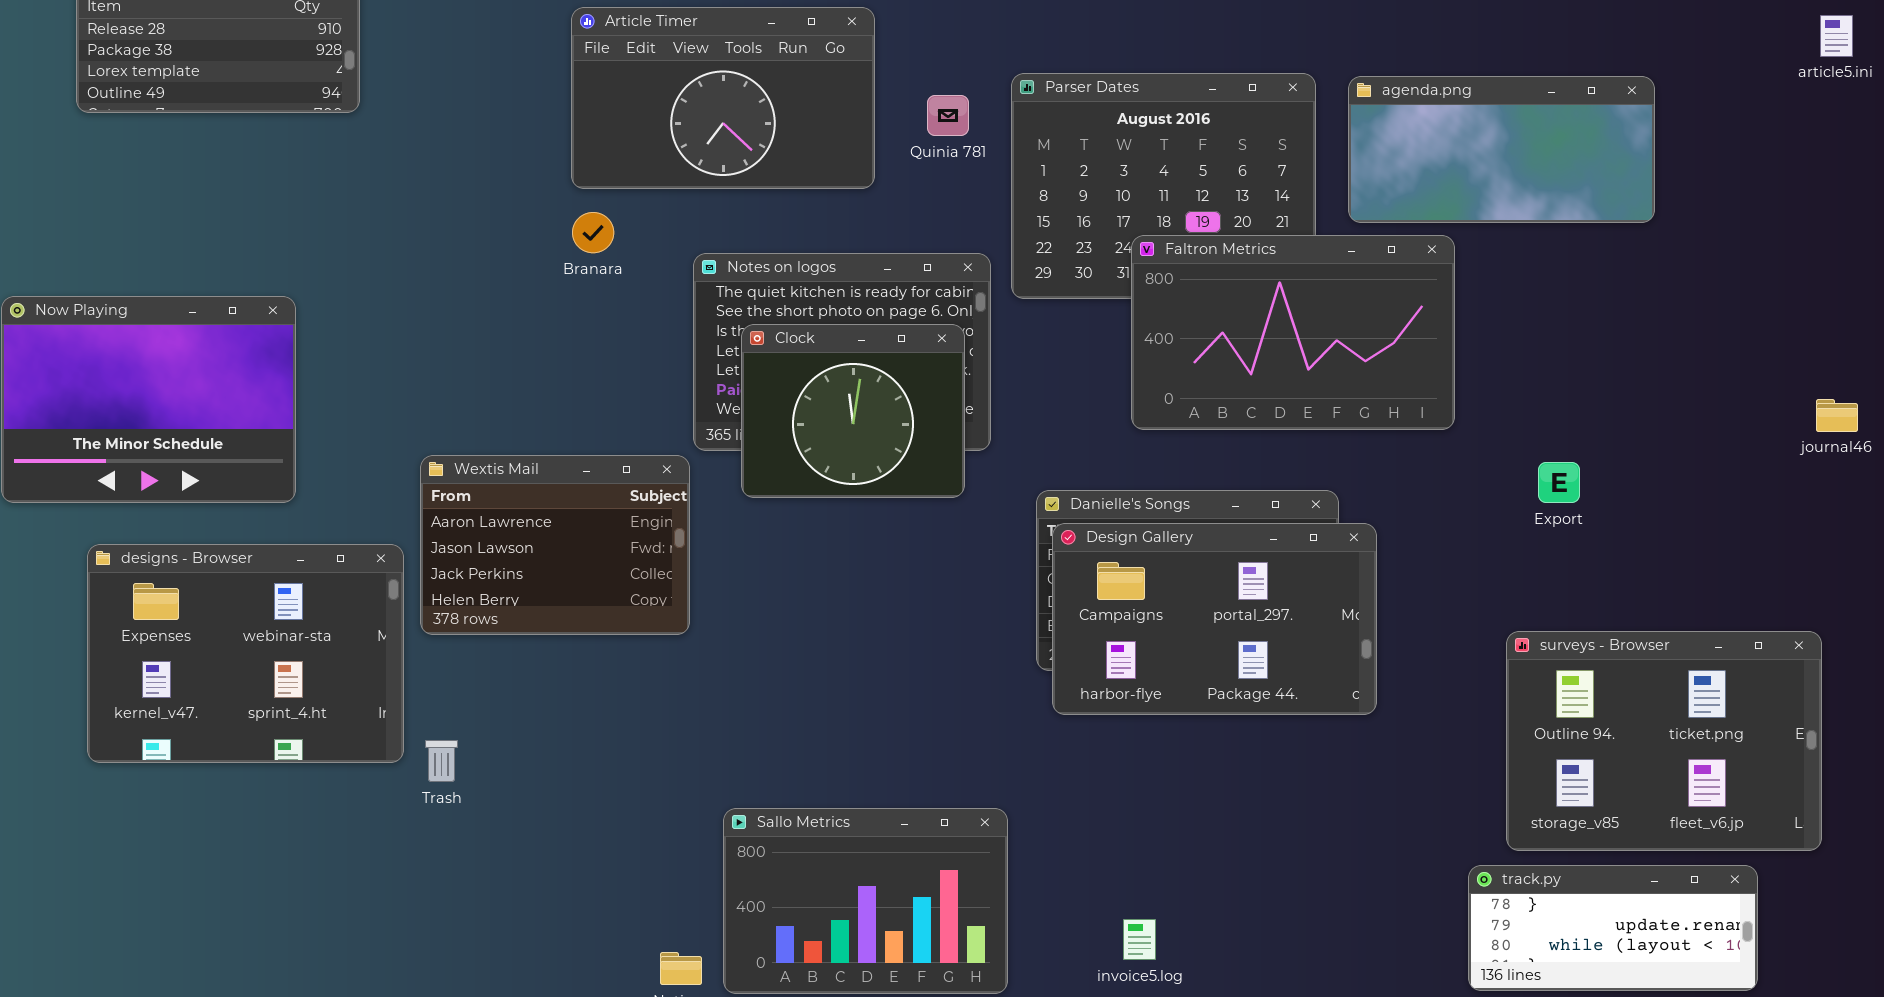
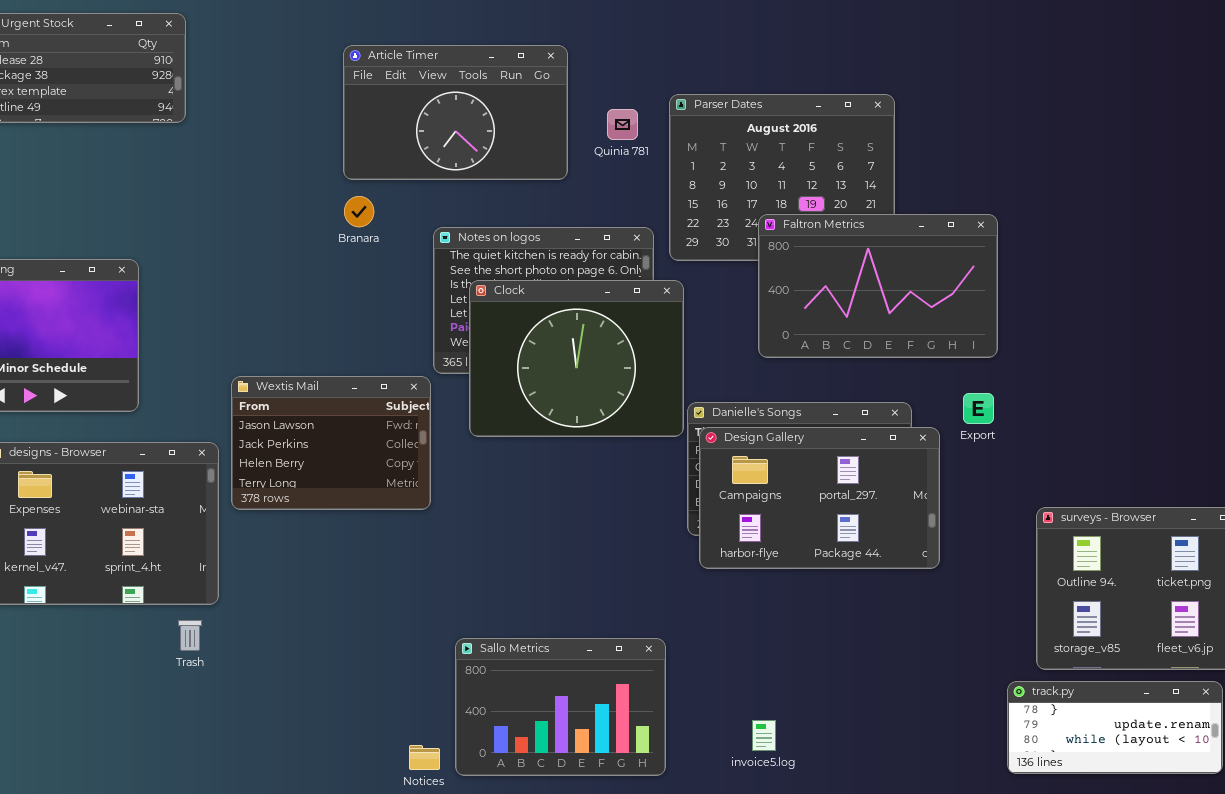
agenda.png: [1348,76,1655,223] -> none, closed
Clock: [741,324,965,498] -> [469,280,684,437], resized
Wextis Mail: [420,455,690,635] -> [231,376,431,510], scrolled down 1 row
Export: [1538,462,1580,503] -> [963,393,994,424], moved
Trash: [425,740,458,782] -> [178,620,202,651], moved

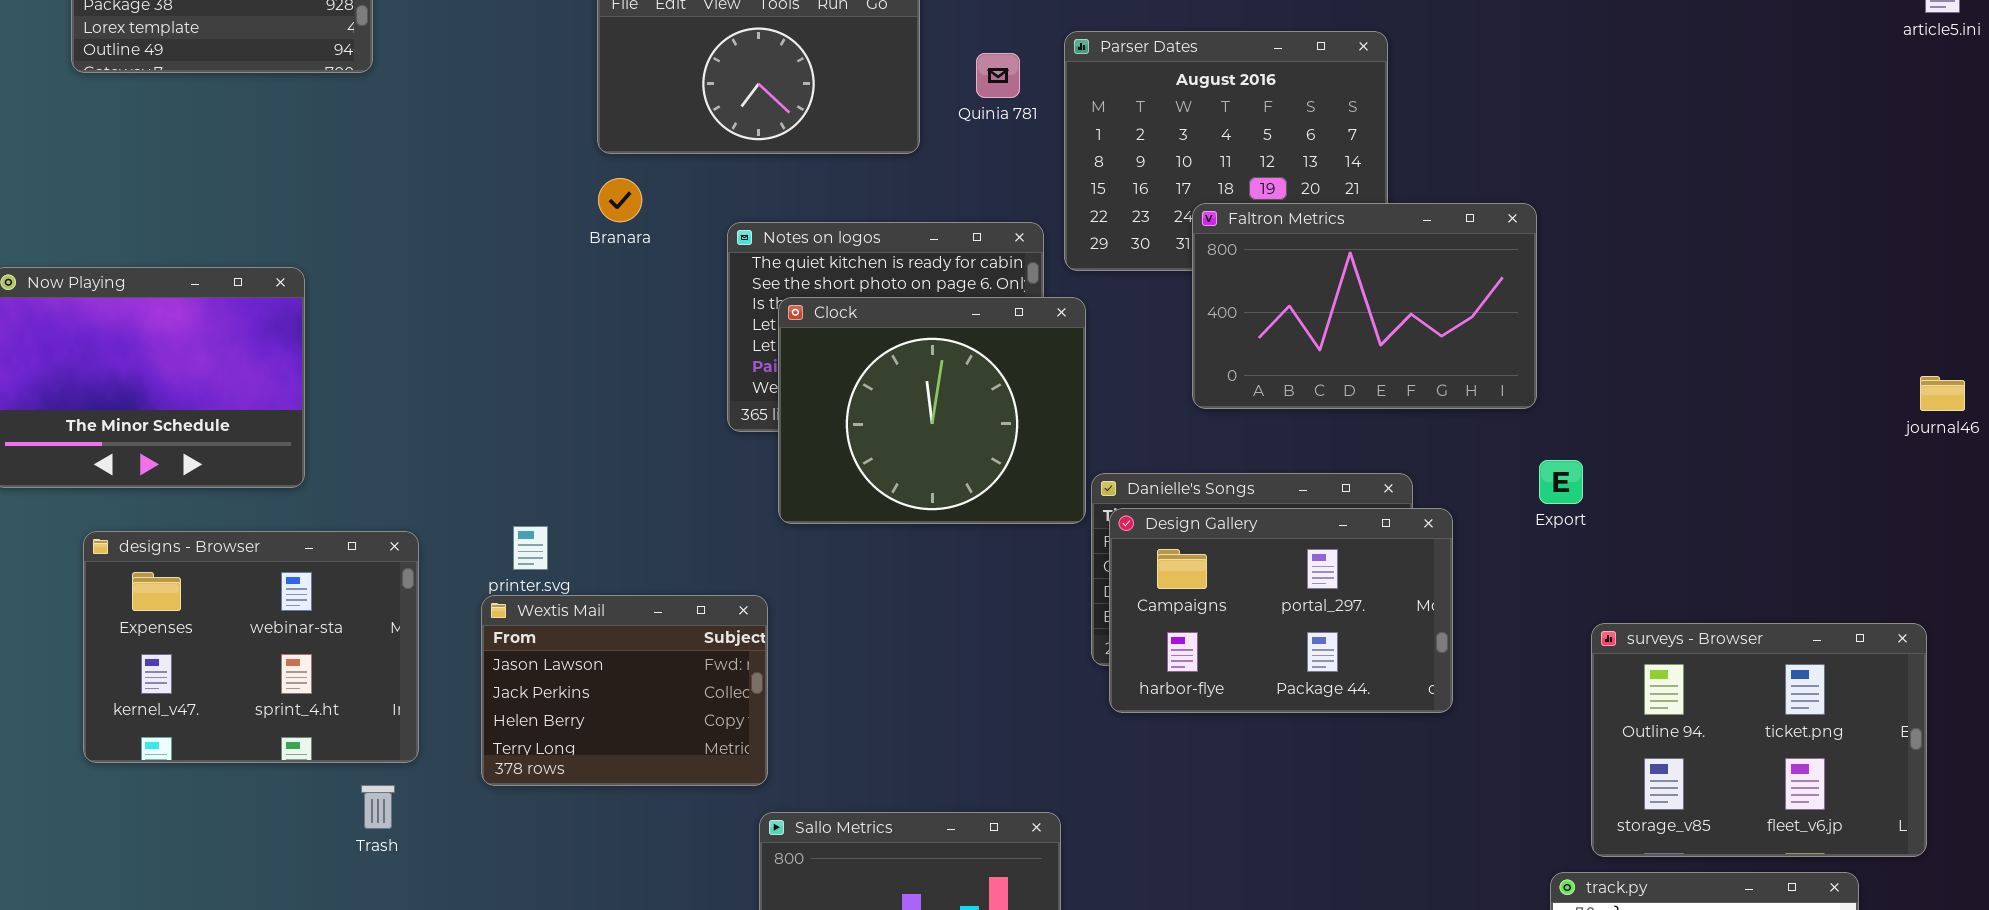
Wextis Mail: [231,376,431,510] -> [481,595,768,786], moved
Export: [963,393,994,424] -> [1539,460,1583,504], moved

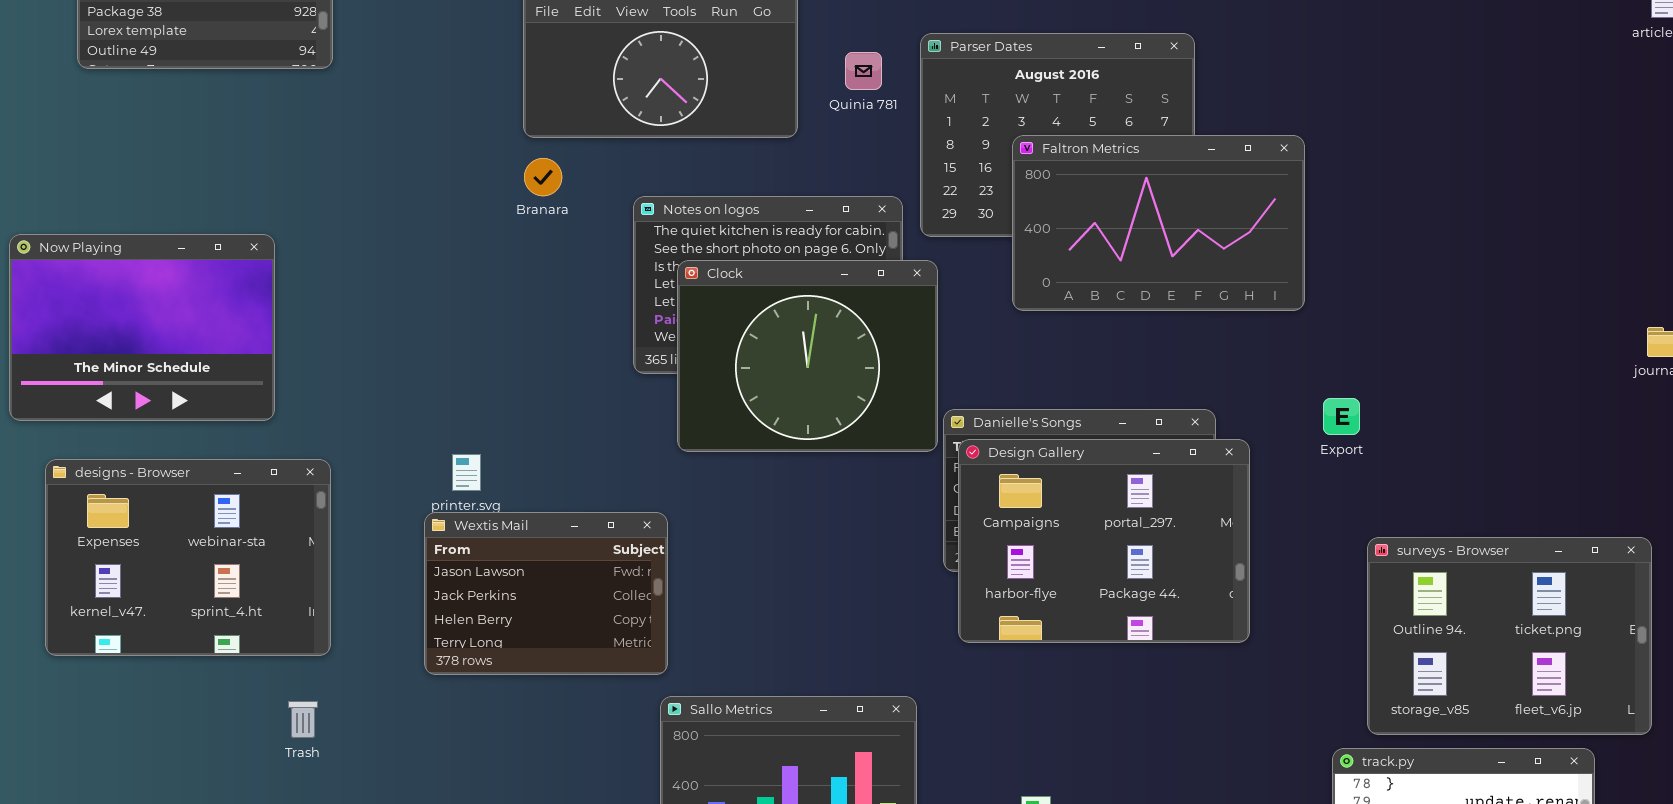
Faltron Metrics: [1192,203,1537,409] -> [1012,135,1305,311], moved
Design Gallery: [1109,508,1453,713] -> [958,439,1250,643], resized
designs - Browser: [83,531,419,763] -> [45,459,331,656], moved
Trash: [361,785,395,829] -> [288,701,318,738], moved

